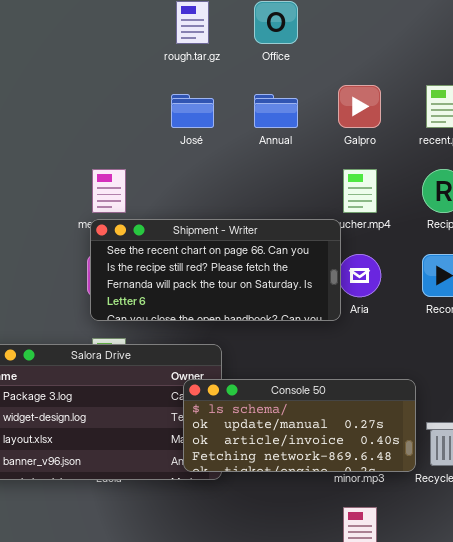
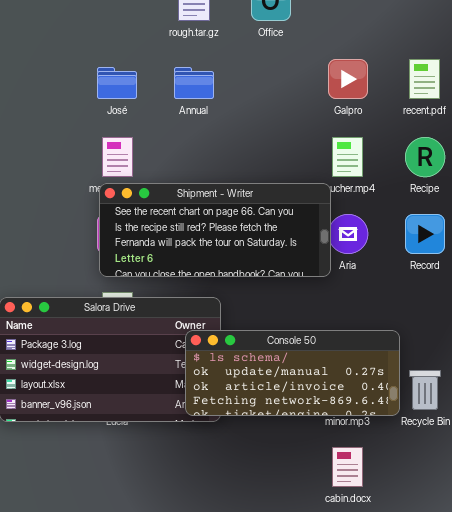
José: [171,94,214,128] -> [97,67,137,99], moved
Annual: [254,94,298,128] -> [174,67,214,99], moved

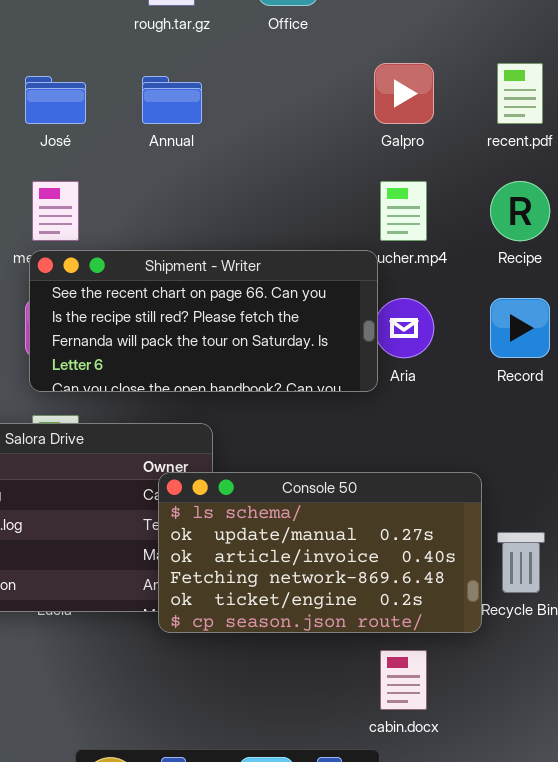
Console 50: [185,330,400,416] -> [158,472,482,633], resized

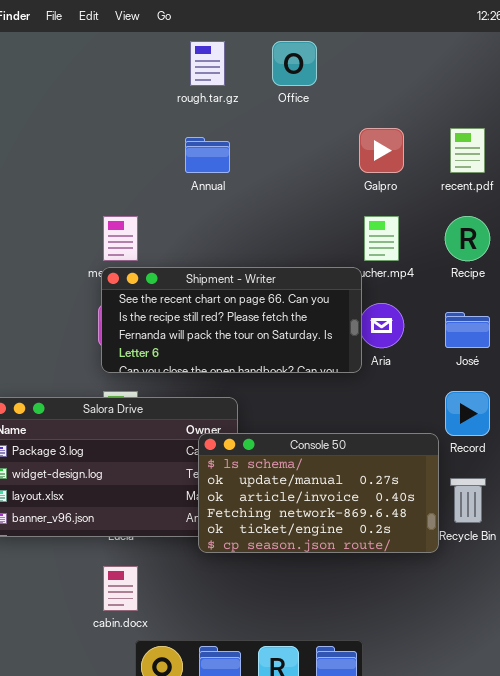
José: [25,76,86,124] -> [445,312,490,348], moved
Record: [490,298,550,358] -> [445,391,490,436], moved
cabin.docx: [380,650,427,710] -> [103,566,138,611], moved

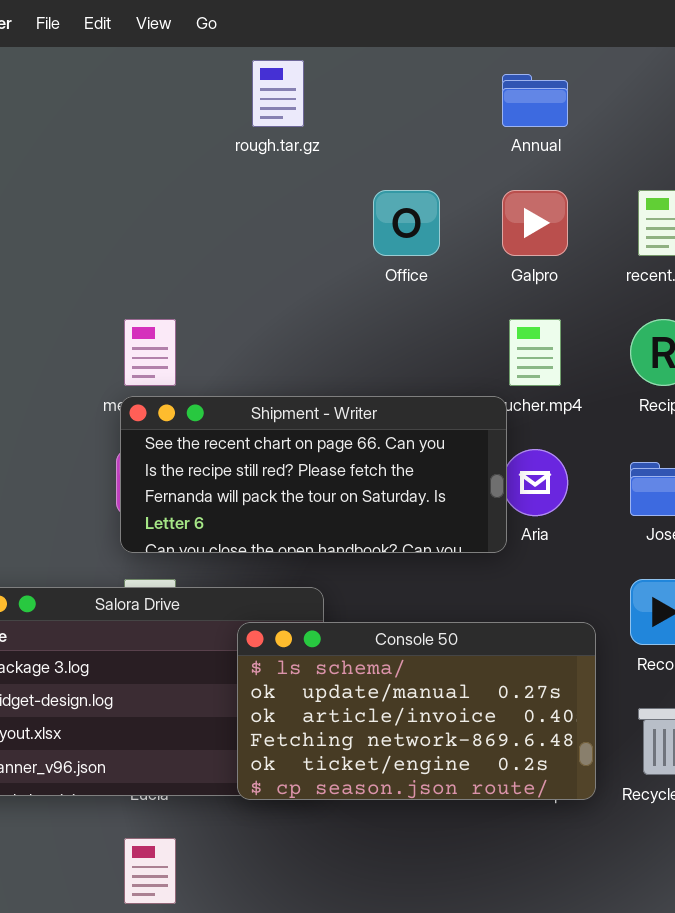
Office: [272,41,317,86] -> [373,190,440,256], moved
Annual: [185,137,230,173] -> [502,74,568,127], moved
Console 50: [198,433,439,553] -> [237,622,596,800], moved

